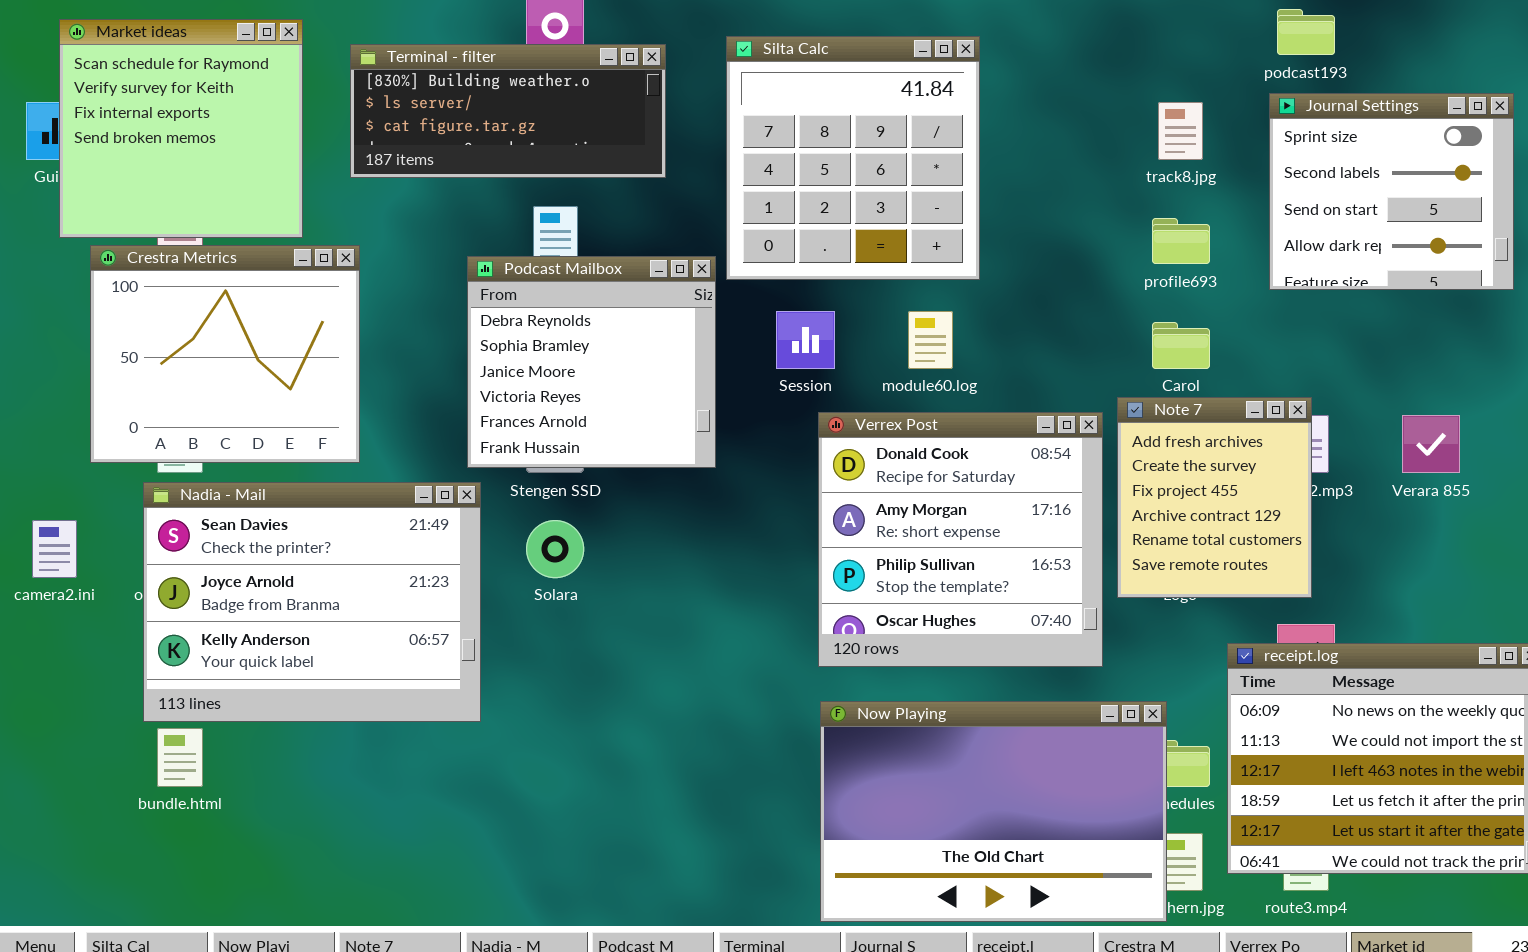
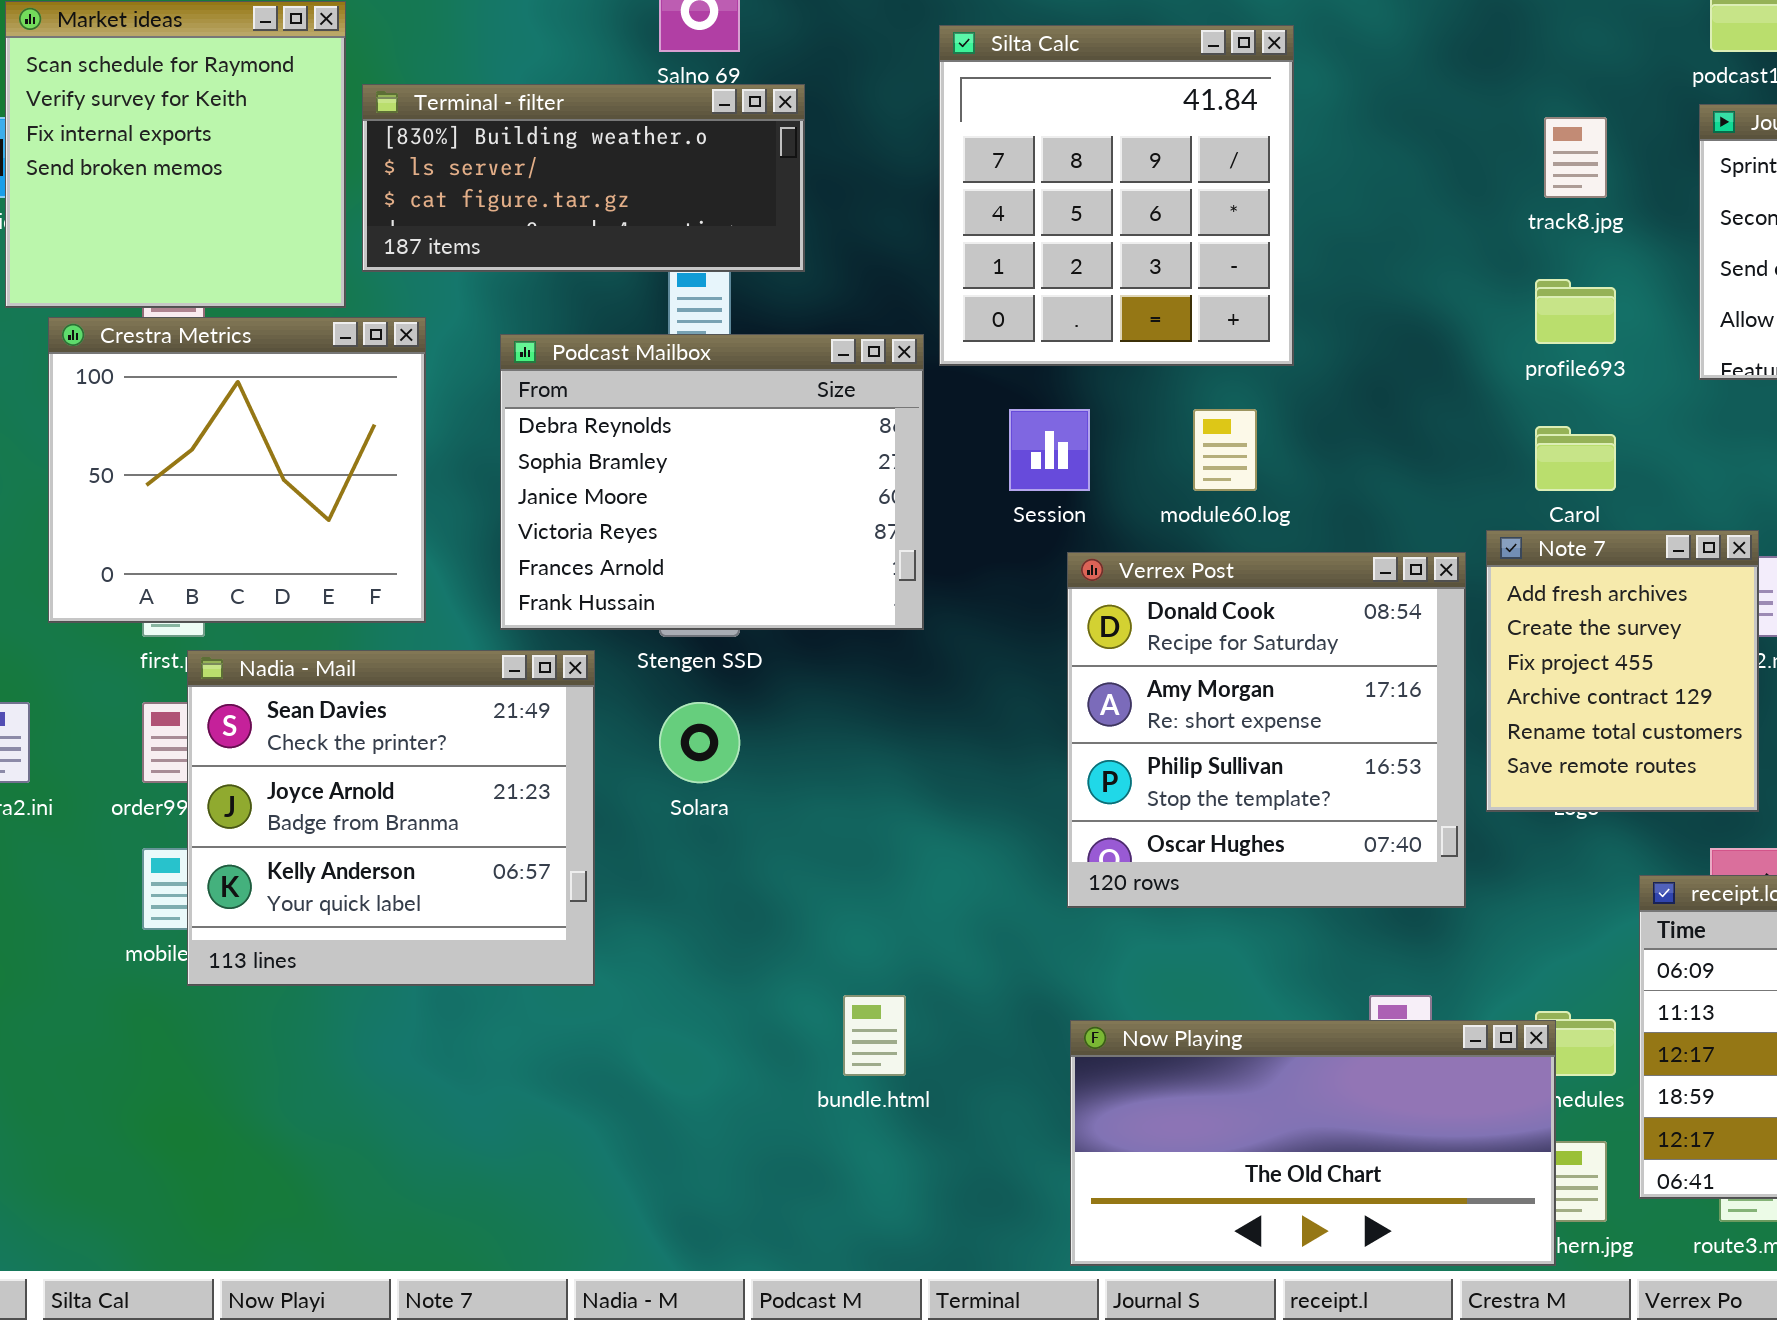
Terminal - filter: [350,44,666,178] -> [362,84,805,272], moved
Podcast Mailbox: [467,256,716,468] -> [500,334,924,630], resized
Nadia - Mail: [143,482,481,722] -> [187,650,595,986], resized
Now Playing: [820,701,1167,922] -> [1070,1020,1556,1266], resized
bundle.html: [157,728,203,787] -> [843,995,906,1076], moved

